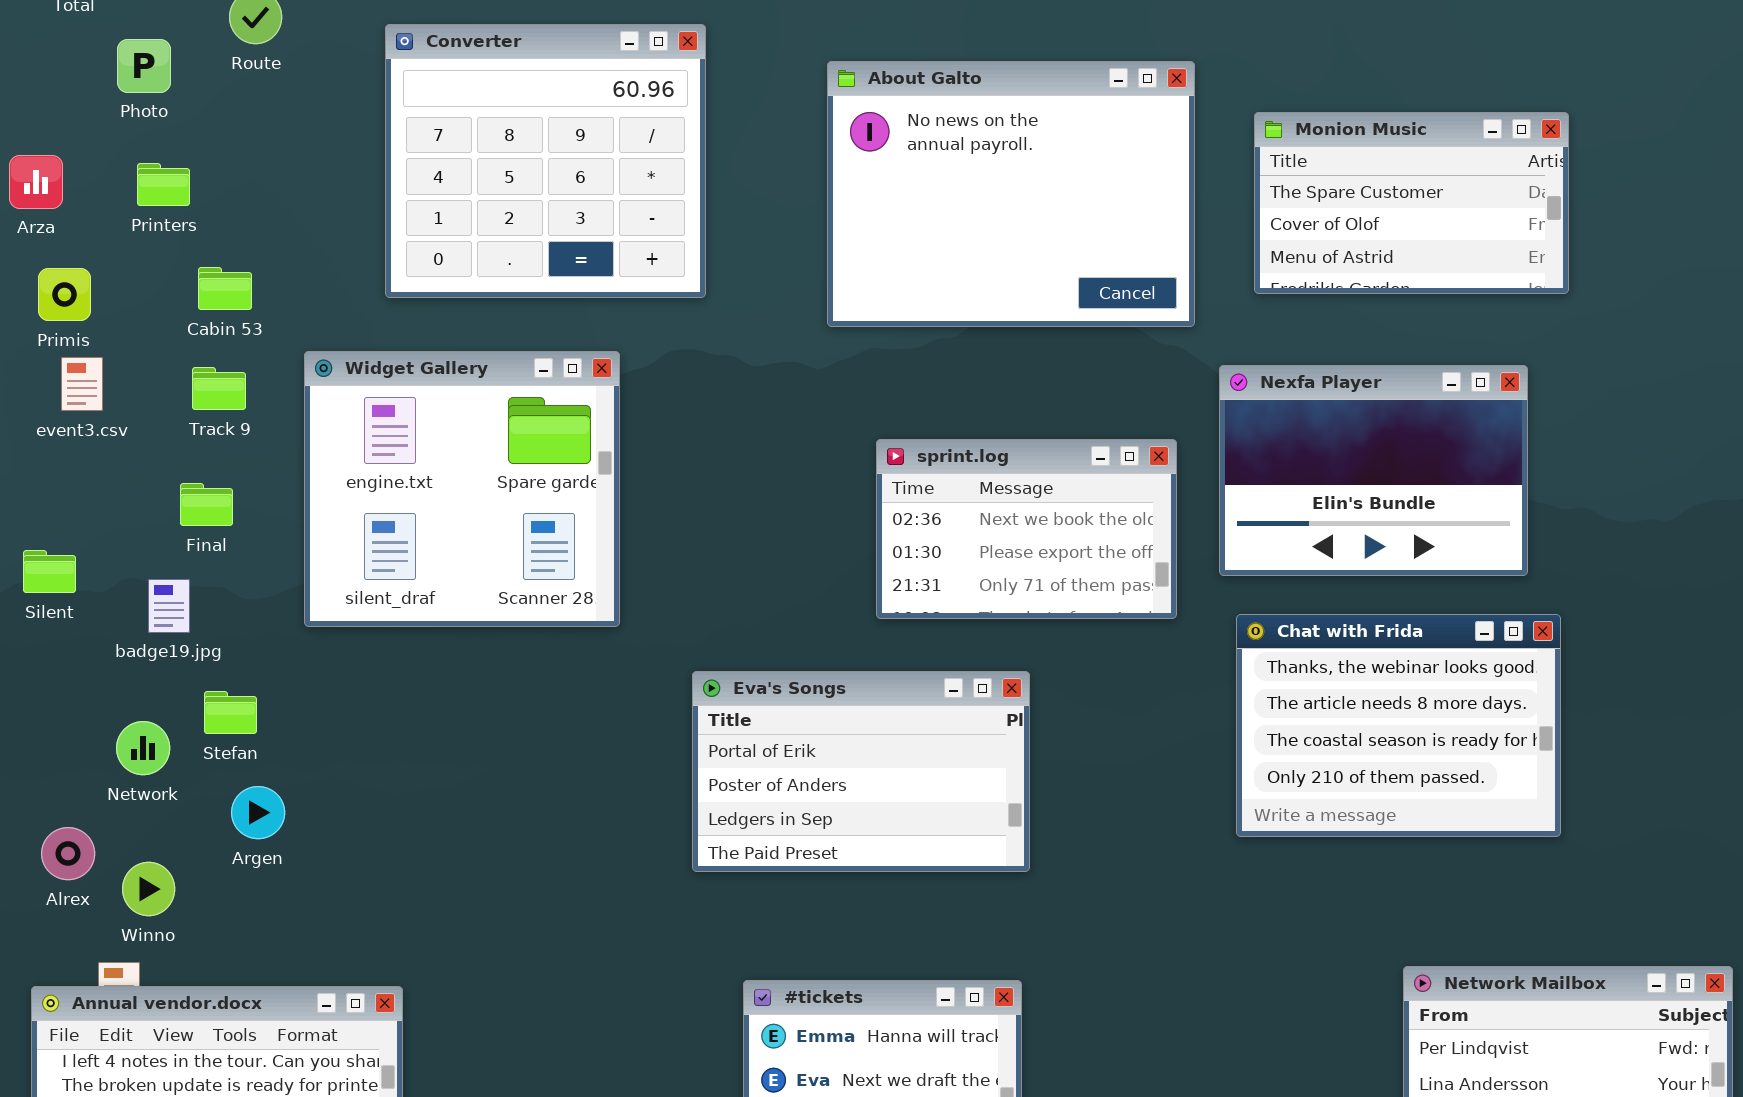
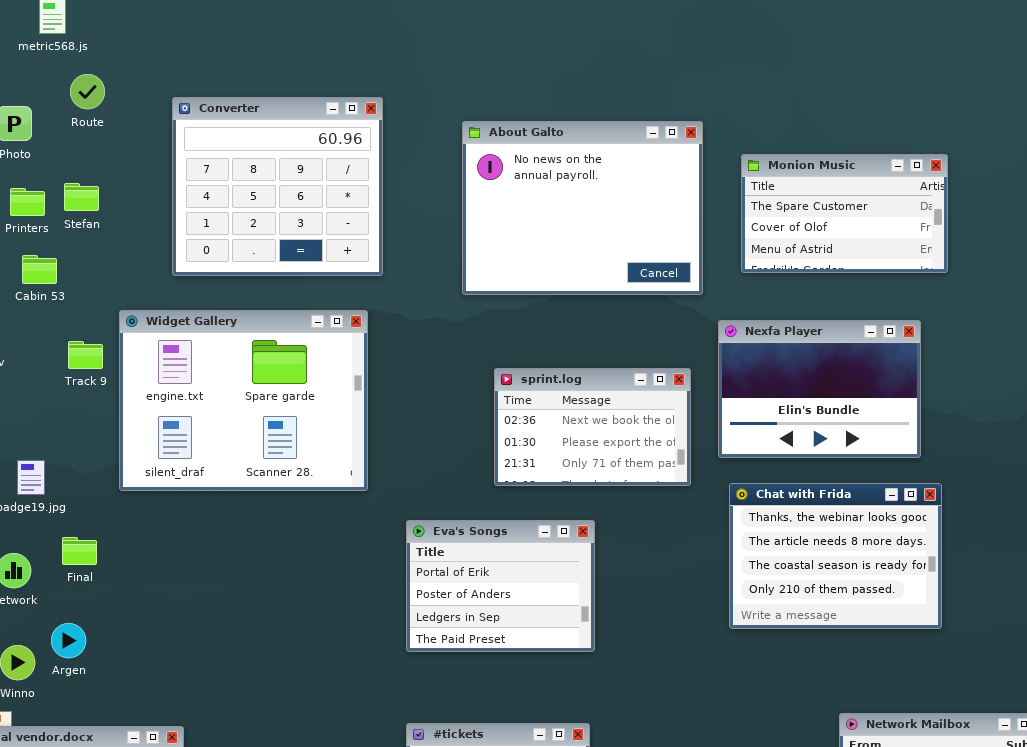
Cabin 53: [198,267,252,310] -> [22,255,57,284], moved
Widget Gallery: [304,351,620,627] -> [119,310,368,491], resized
Track 9: [192,367,246,410] -> [68,341,103,369], moved
Final: [180,483,233,526] -> [62,537,97,565], moved
Eva's Songs: [692,671,1030,872] -> [406,520,595,652], resized
Stefan: [204,691,257,734] -> [64,183,99,211], moved
Argen: [231,786,285,839] -> [51,623,86,658], moved

